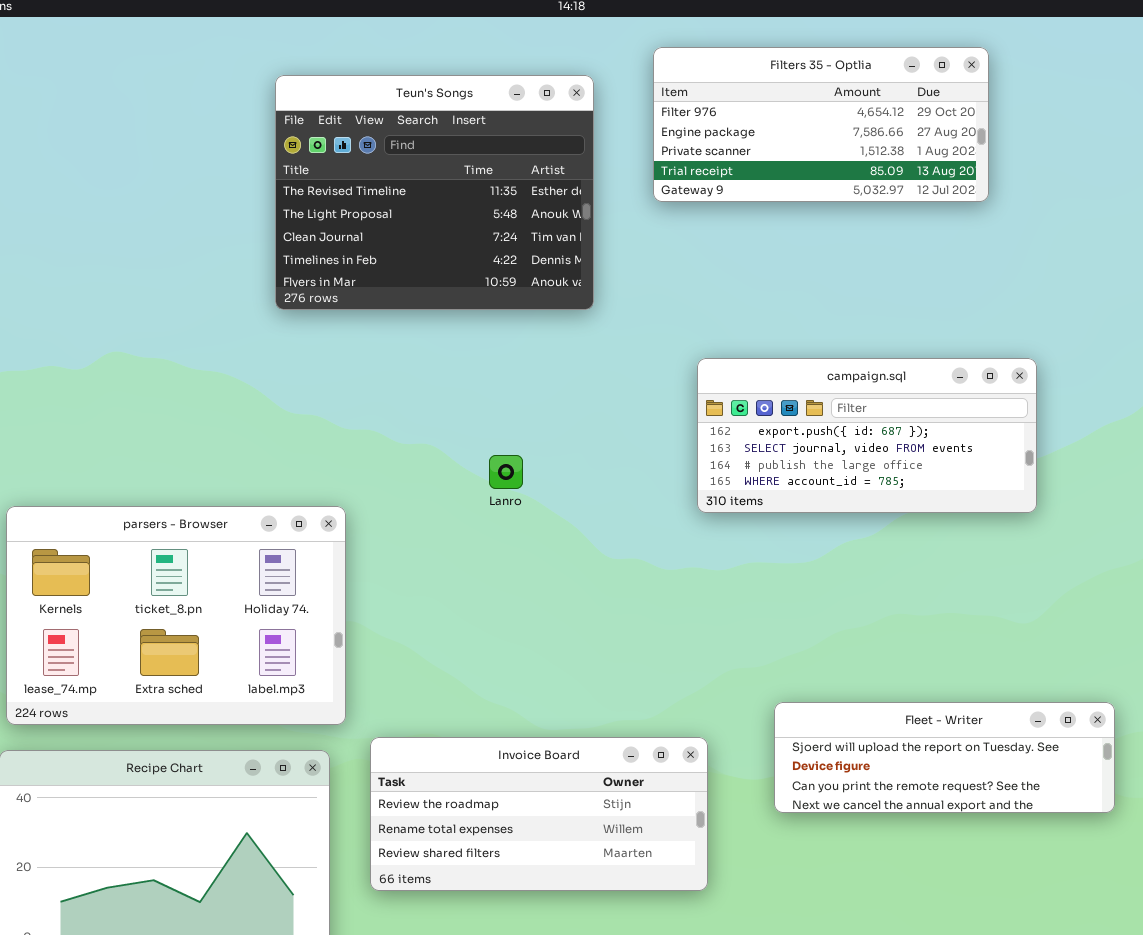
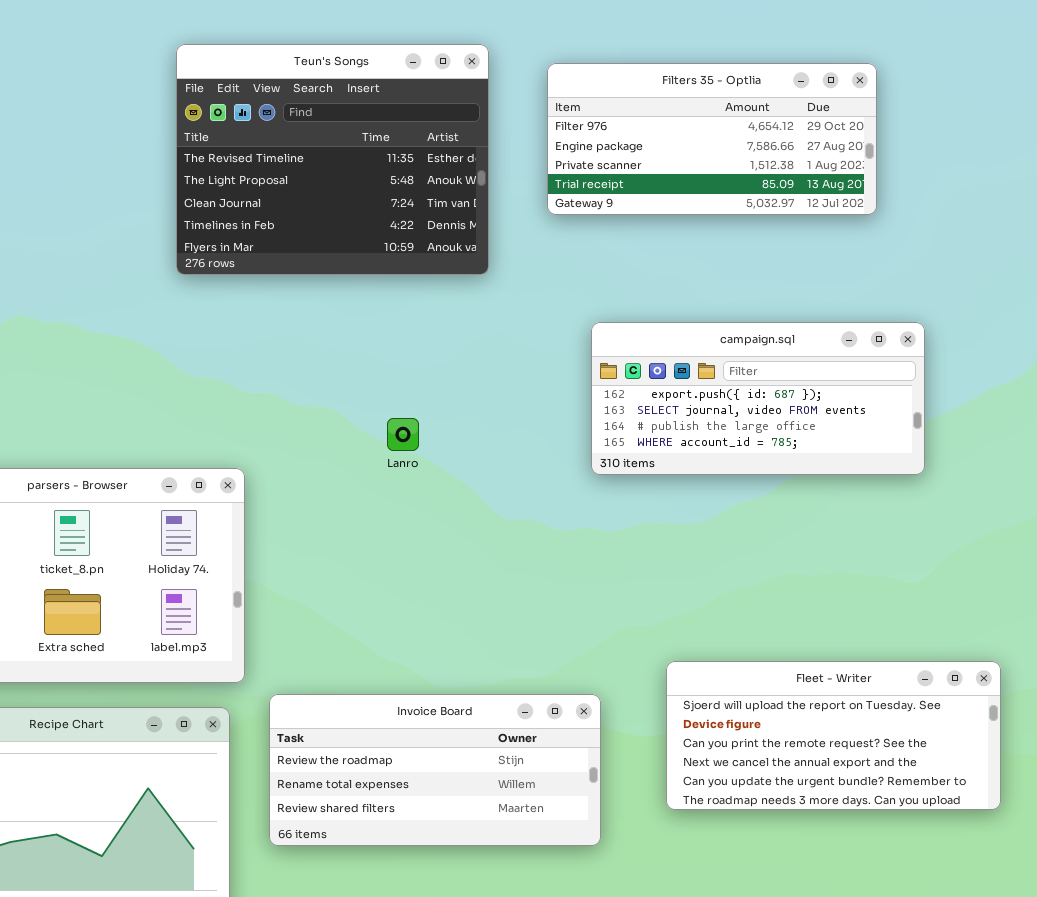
Filters 35 - Optlia: [653,47,989,202] -> [547,63,877,215], moved
Fleet - Writer: [774,702,1115,813] -> [666,661,1001,810], resized

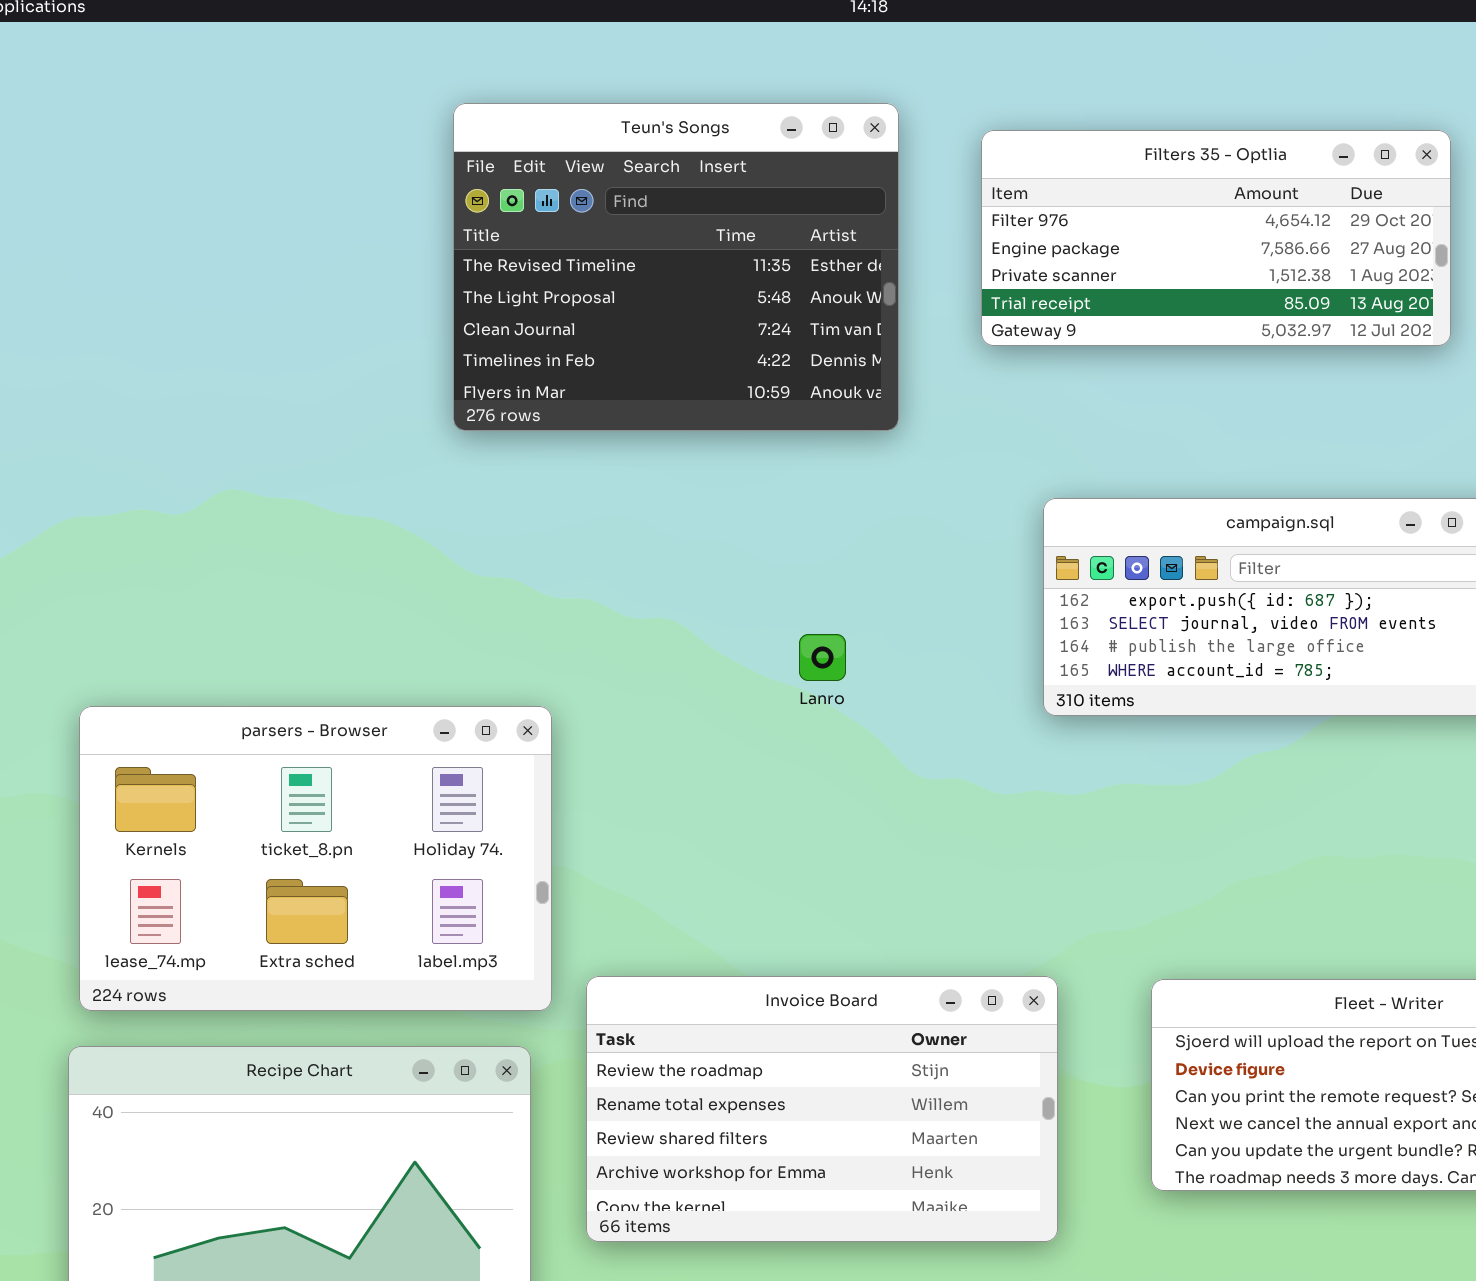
Lanro: [387,418,419,451] -> [799,634,846,681], moved
Invoice Board: [269,694,601,846] -> [586,976,1058,1242], resized

